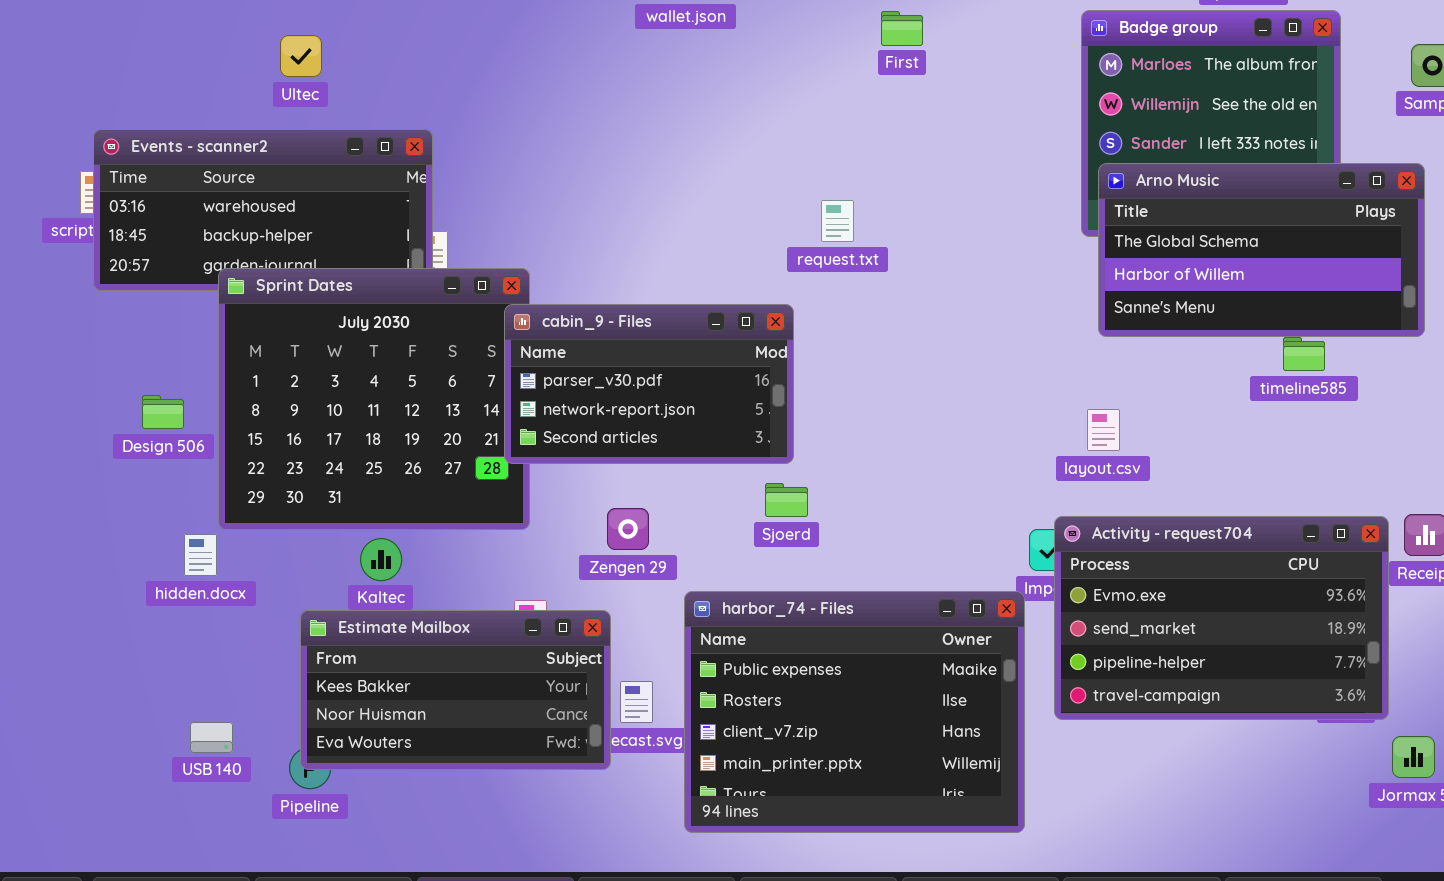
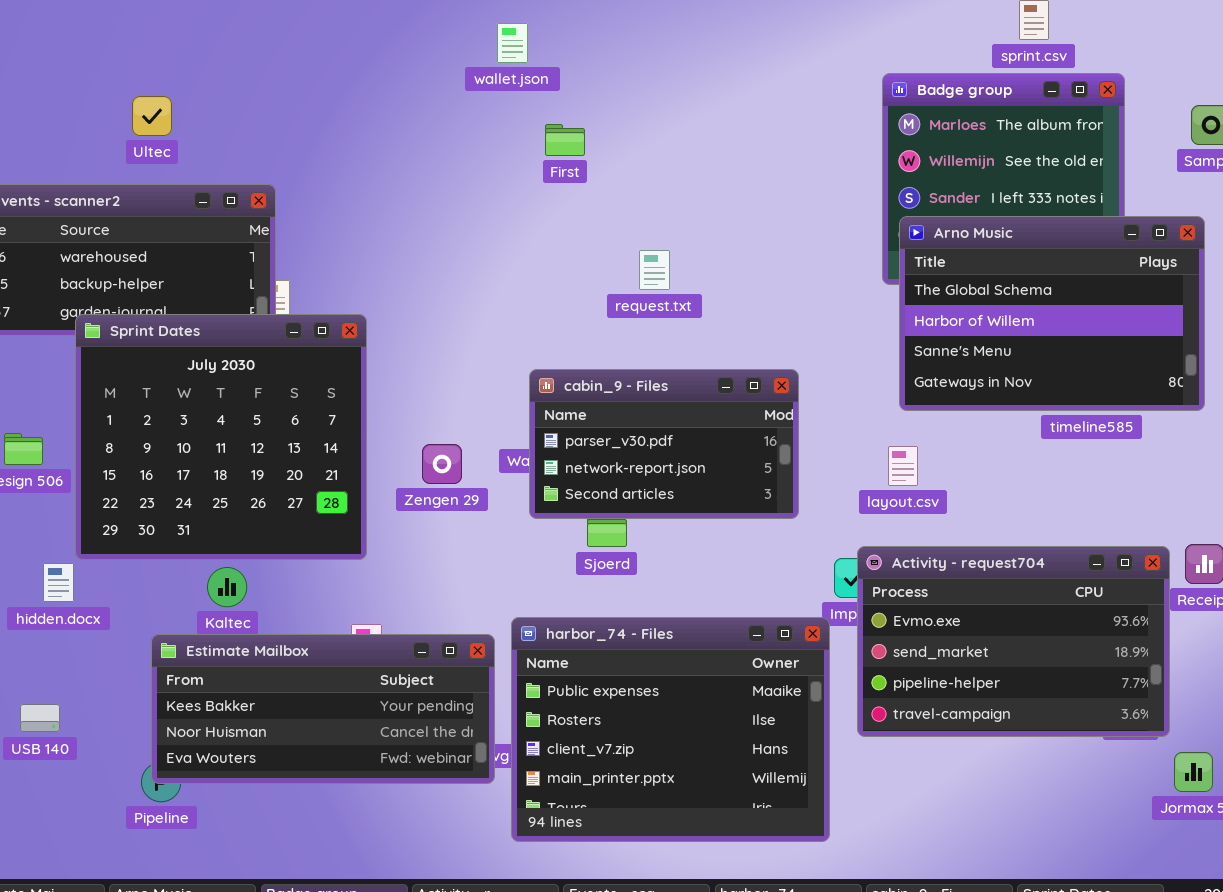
First: [881,11,923,46] -> [545,124,585,156], moved
Arno Music: [1098,163,1425,337] -> [899,216,1205,411], resized
cabin_9 - Files: [504,304,794,464] -> [529,369,799,519], moved
Zengen 29: [607,508,649,550] -> [422,444,462,484], moved
Estimate Mailbox: [300,610,611,770] -> [151,634,495,784], resized
USB 140: [190,722,233,753] -> [20,704,60,732], moved

